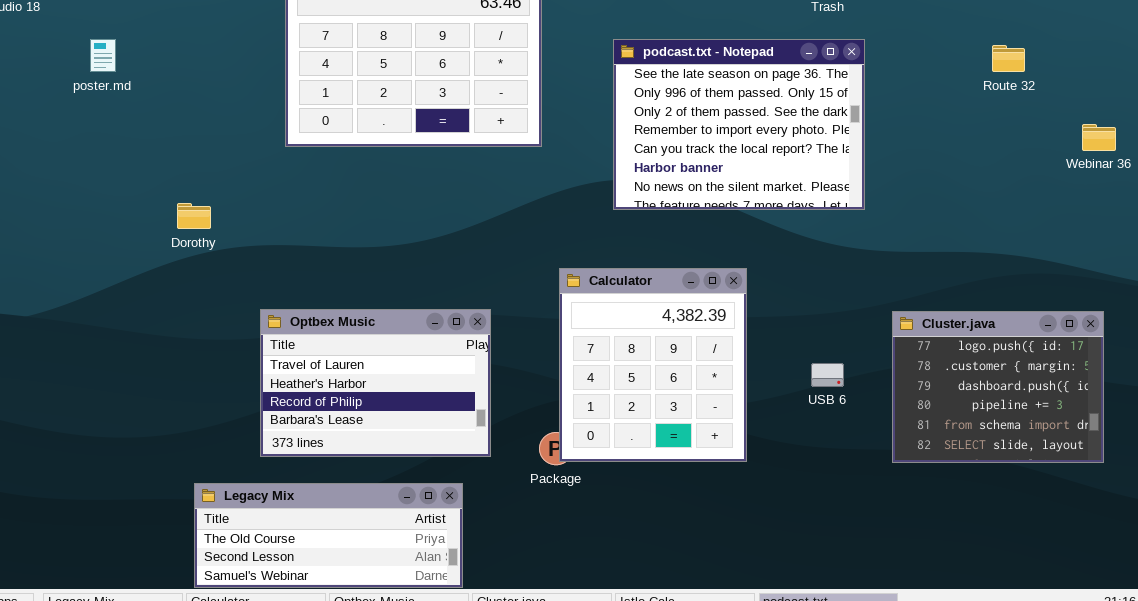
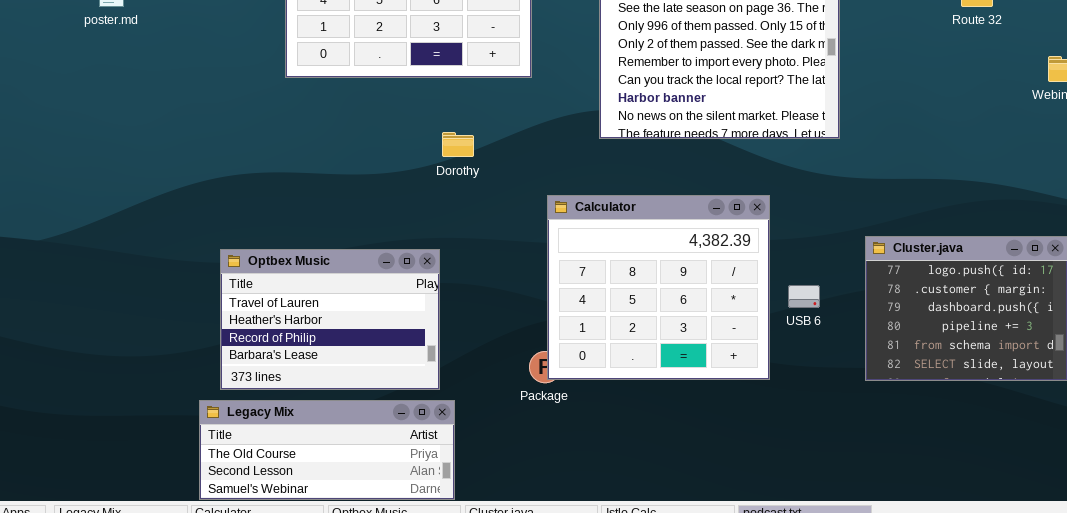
Dorothy: [177,203,211,229] -> [442,132,474,157], moved
Calculator: [559,268,747,462] -> [547,195,770,380], resized
Optbex Music: [260,309,491,457] -> [220,249,440,390], moved

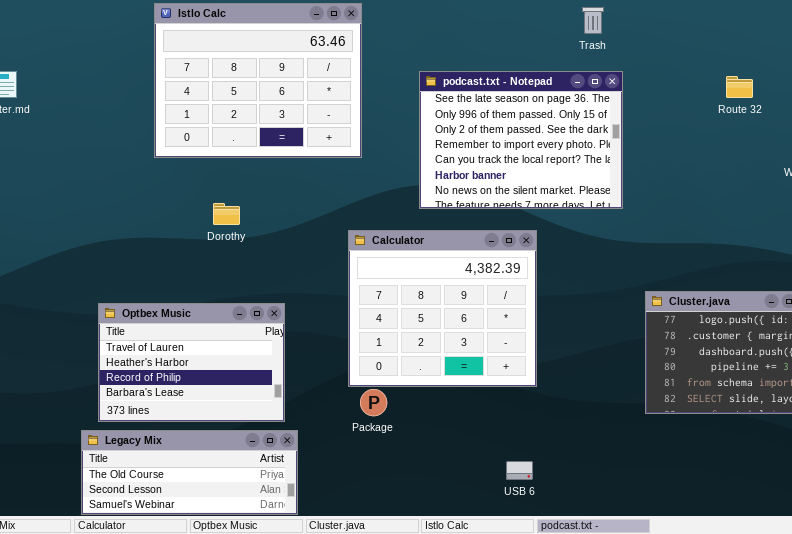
Dorothy: [442,132,474,157] -> [213,203,240,225], moved
Calculator: [547,195,770,380] -> [348,230,537,387], moved
USB 6: [788,285,820,308] -> [506,461,533,480], moved

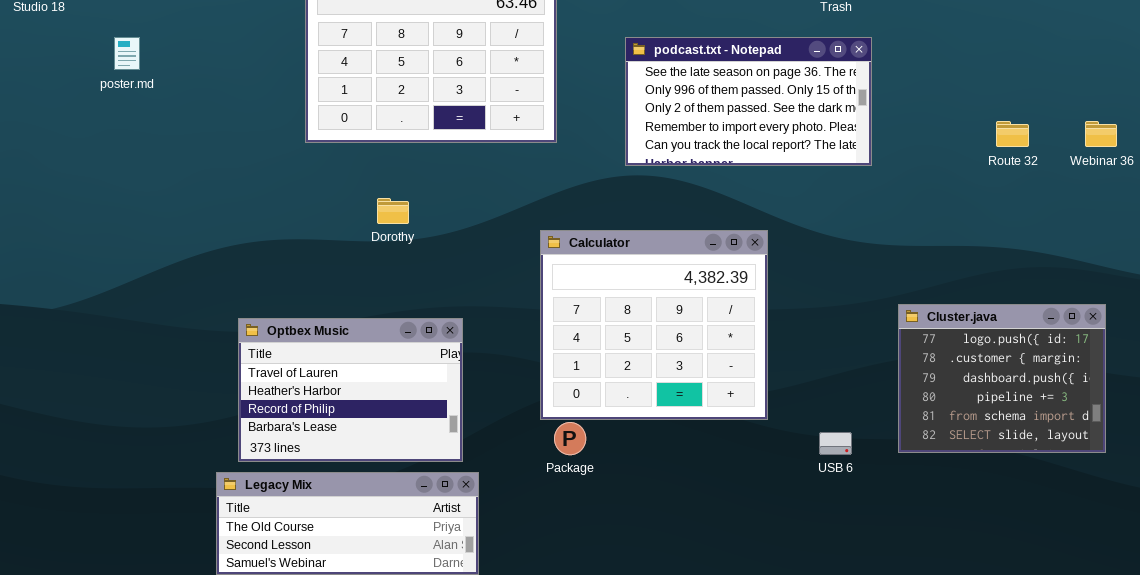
podcast.txt - Notepad: [419,71,623,209] -> [625,37,872,166], resized
Route 32: [726,76,753,98] -> [996,121,1029,147], moved
USB 6: [506,461,533,480] -> [819,432,852,455], moved

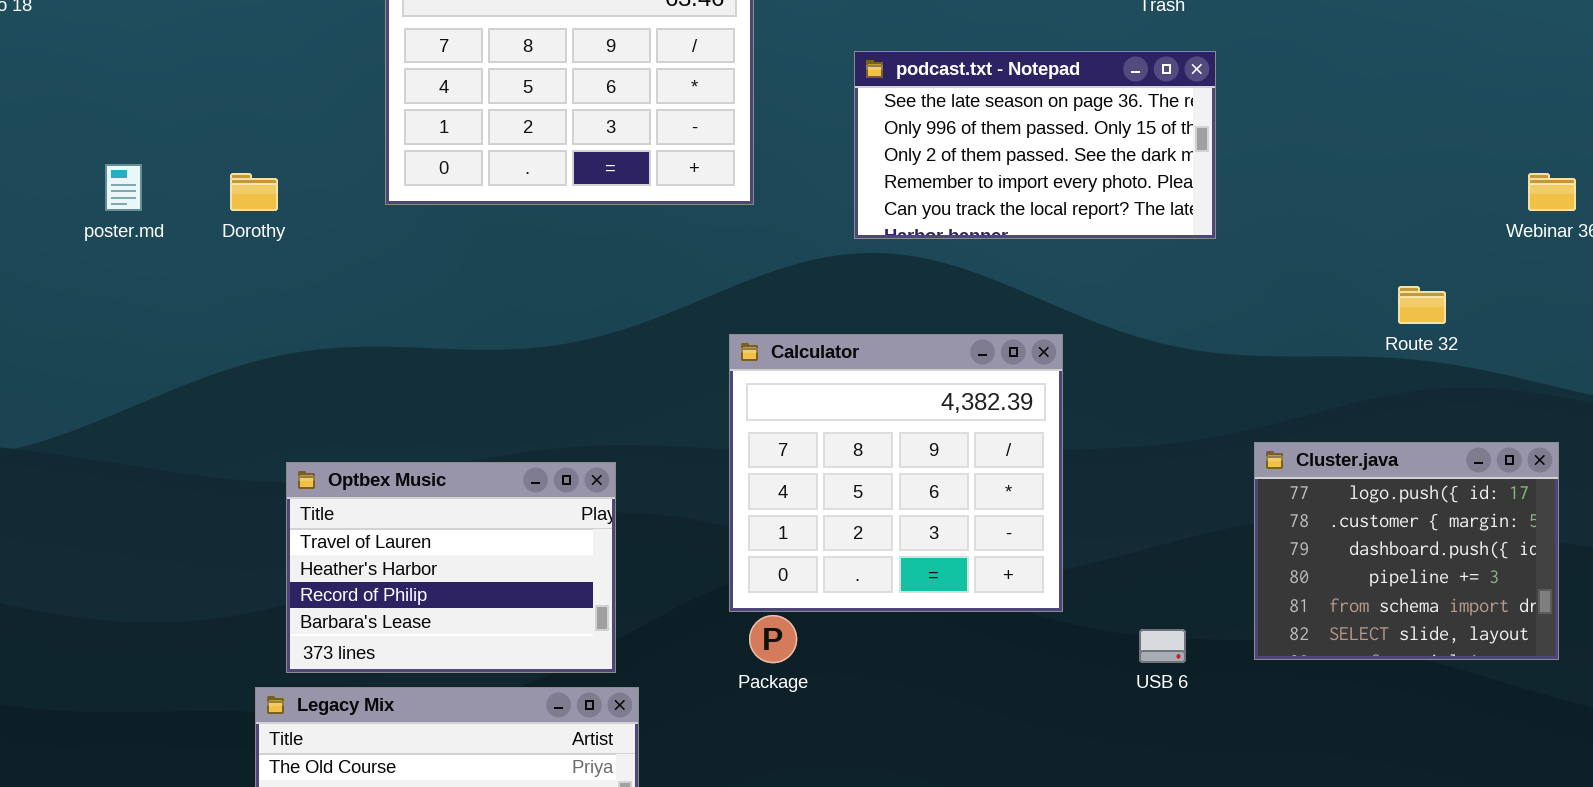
poster.md: [114,37,140,70] -> [105,164,142,211], moved
Route 32: [996,121,1029,147] -> [1398,286,1446,324], moved
Dorothy: [377,198,409,224] -> [230,173,278,211], moved

